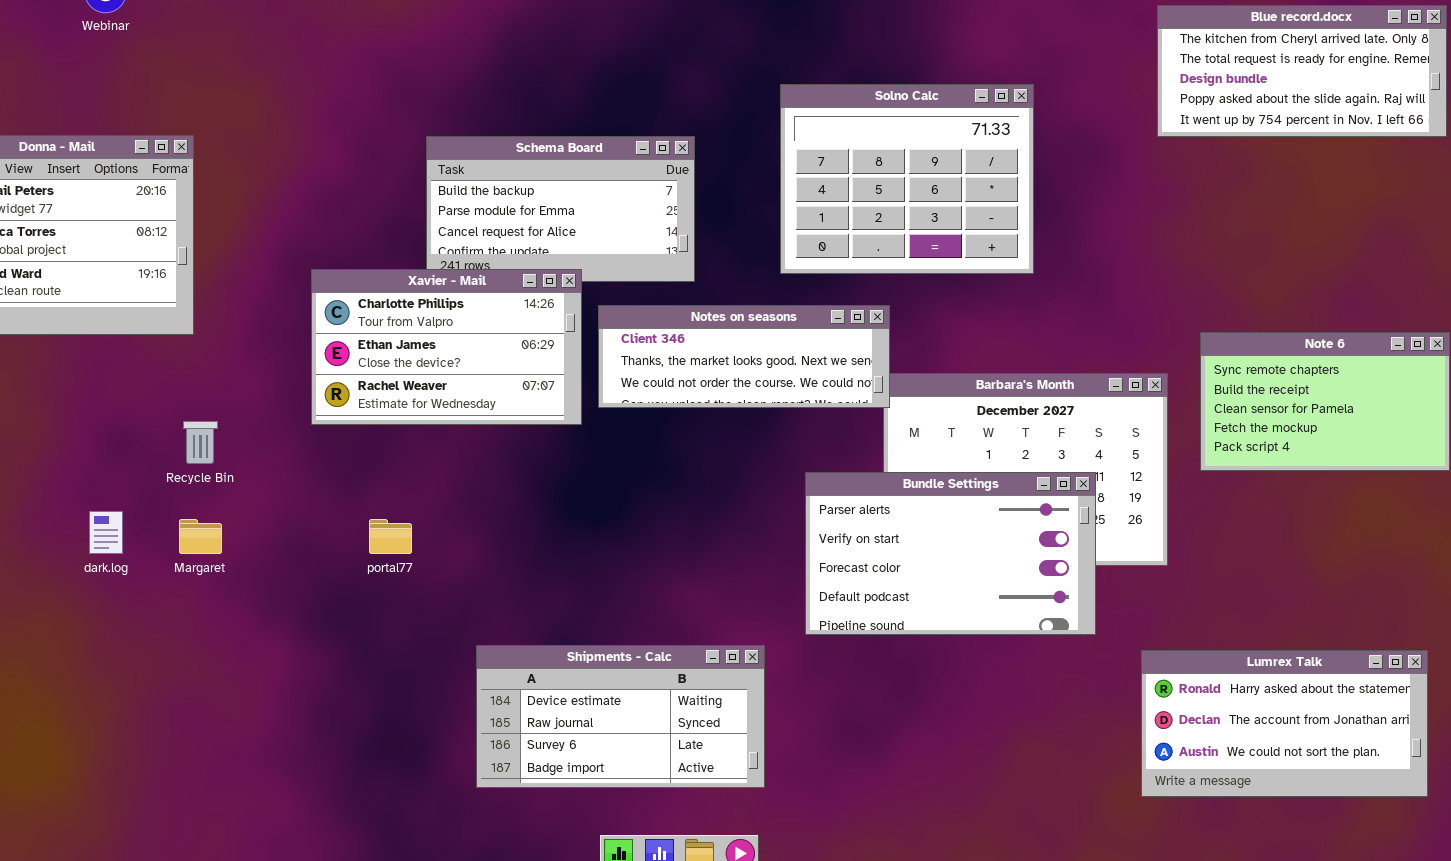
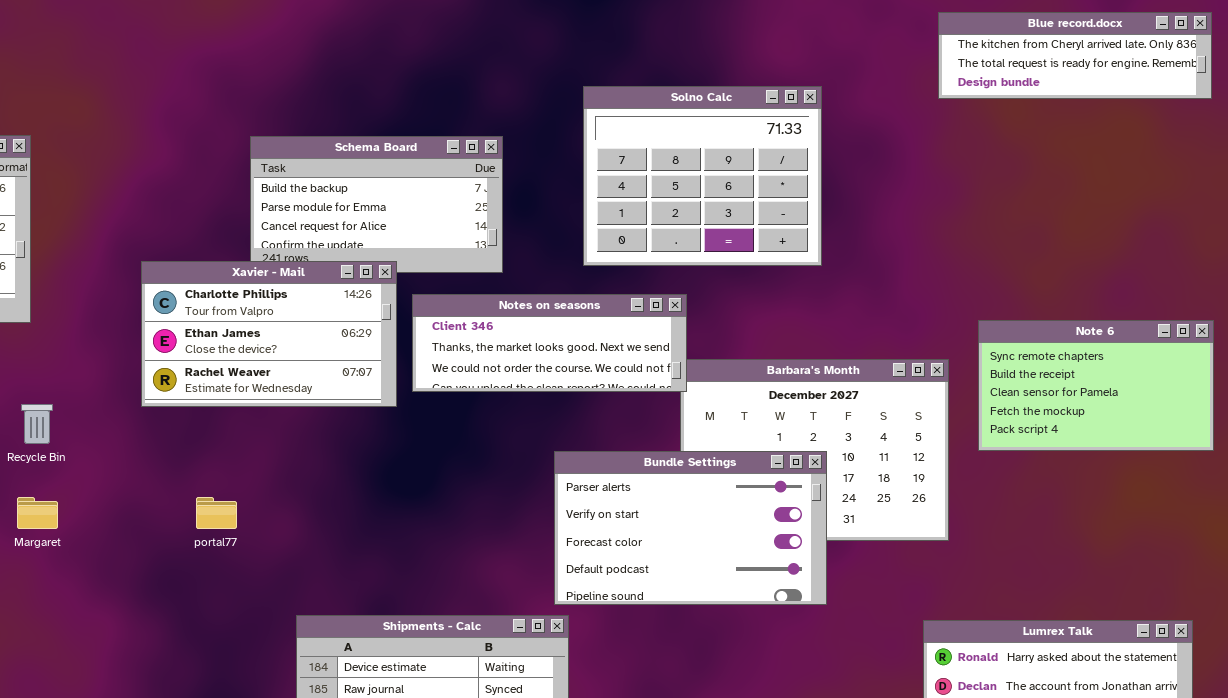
Blue record.docx: [1157,5,1447,137] -> [938,12,1212,99], resized
Bundle Settings: [805,472,1096,635] -> [554,451,827,605], moved

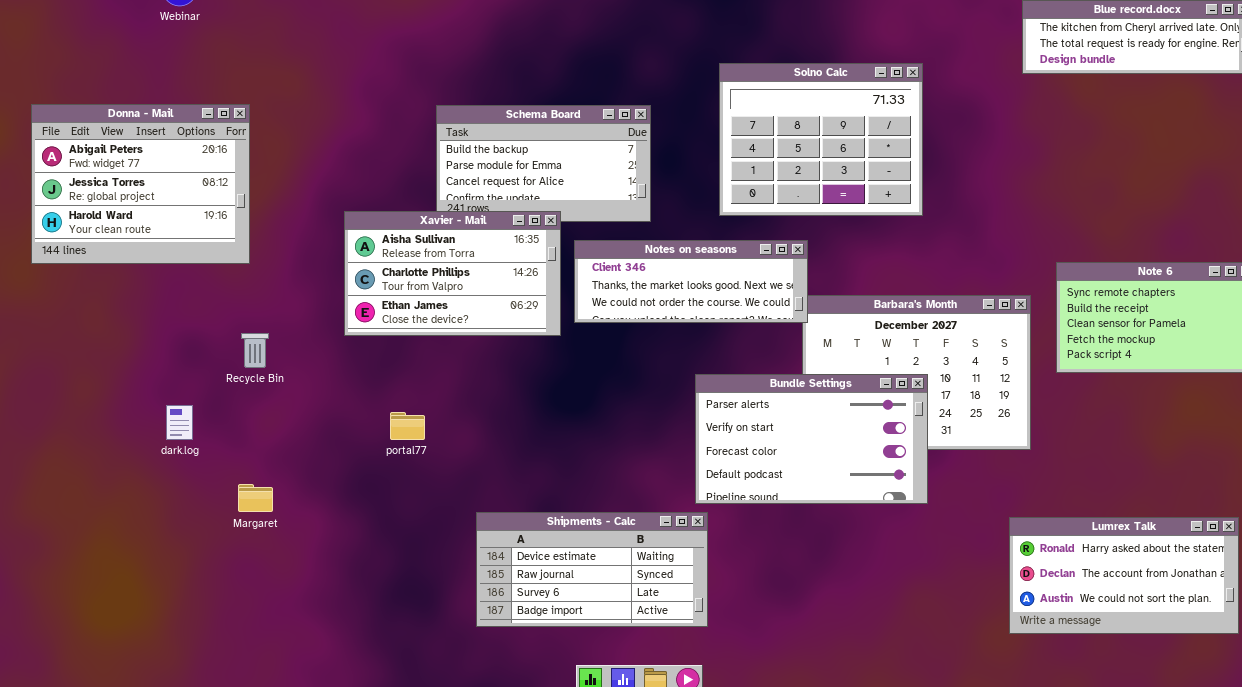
Xavier - Mail: [141,261,397,407] -> [344,211,561,336], scrolled up 1 row
Margaret: [17,497,58,529] -> [238,484,273,512], moved

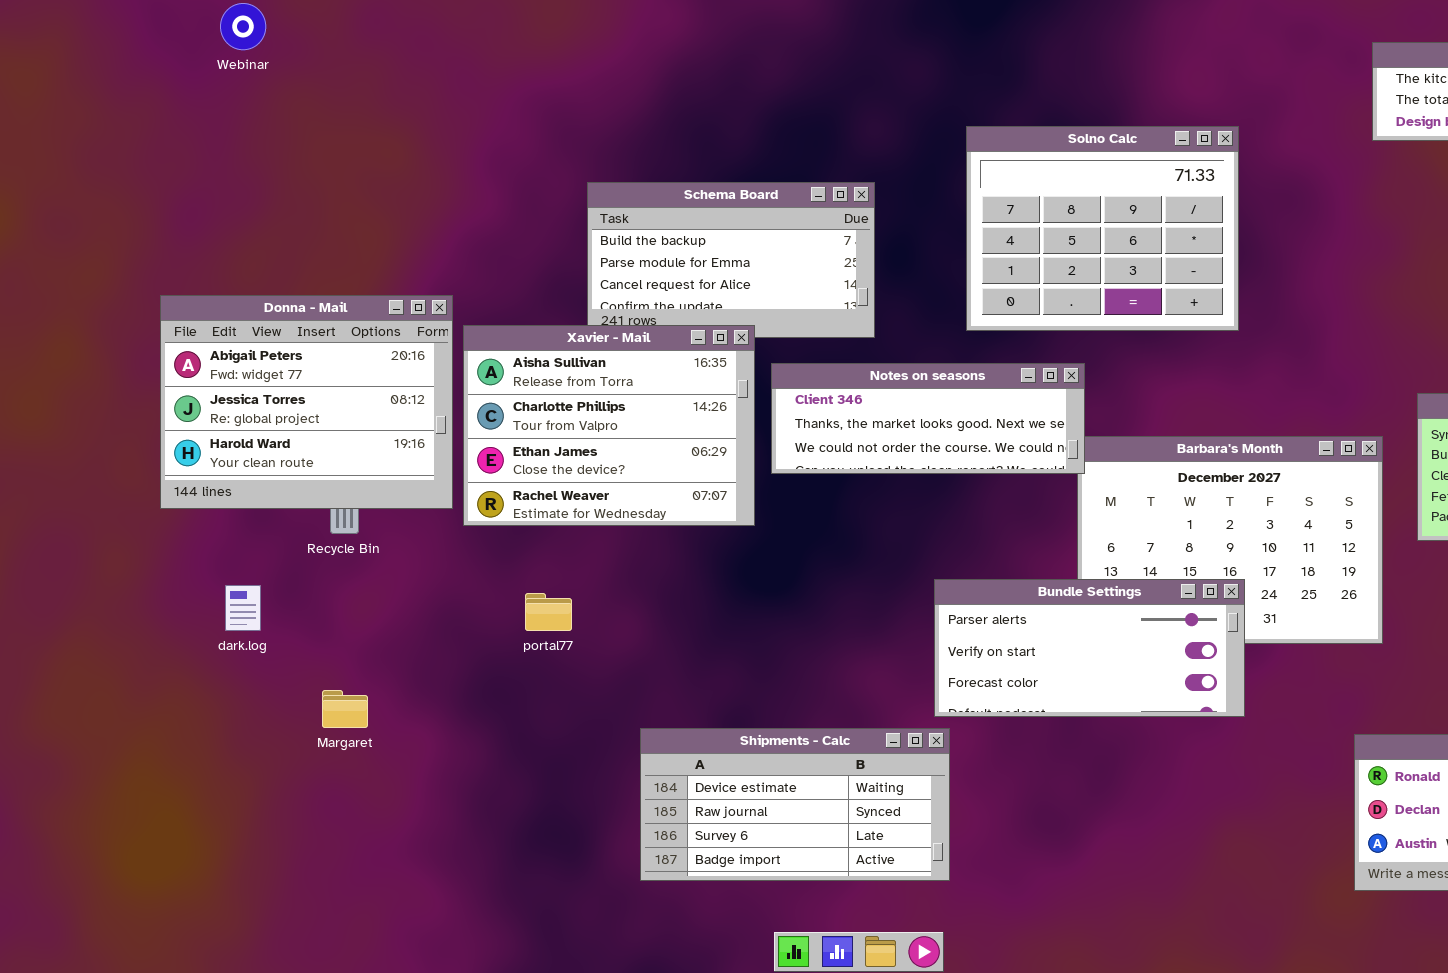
Donna - Mail: [31,104,250,264] -> [160,295,453,509], moved
Xavier - Mail: [344,211,561,336] -> [463,325,755,526], resized
Bundle Settings: [695,374,928,504] -> [934,579,1245,717], resized

